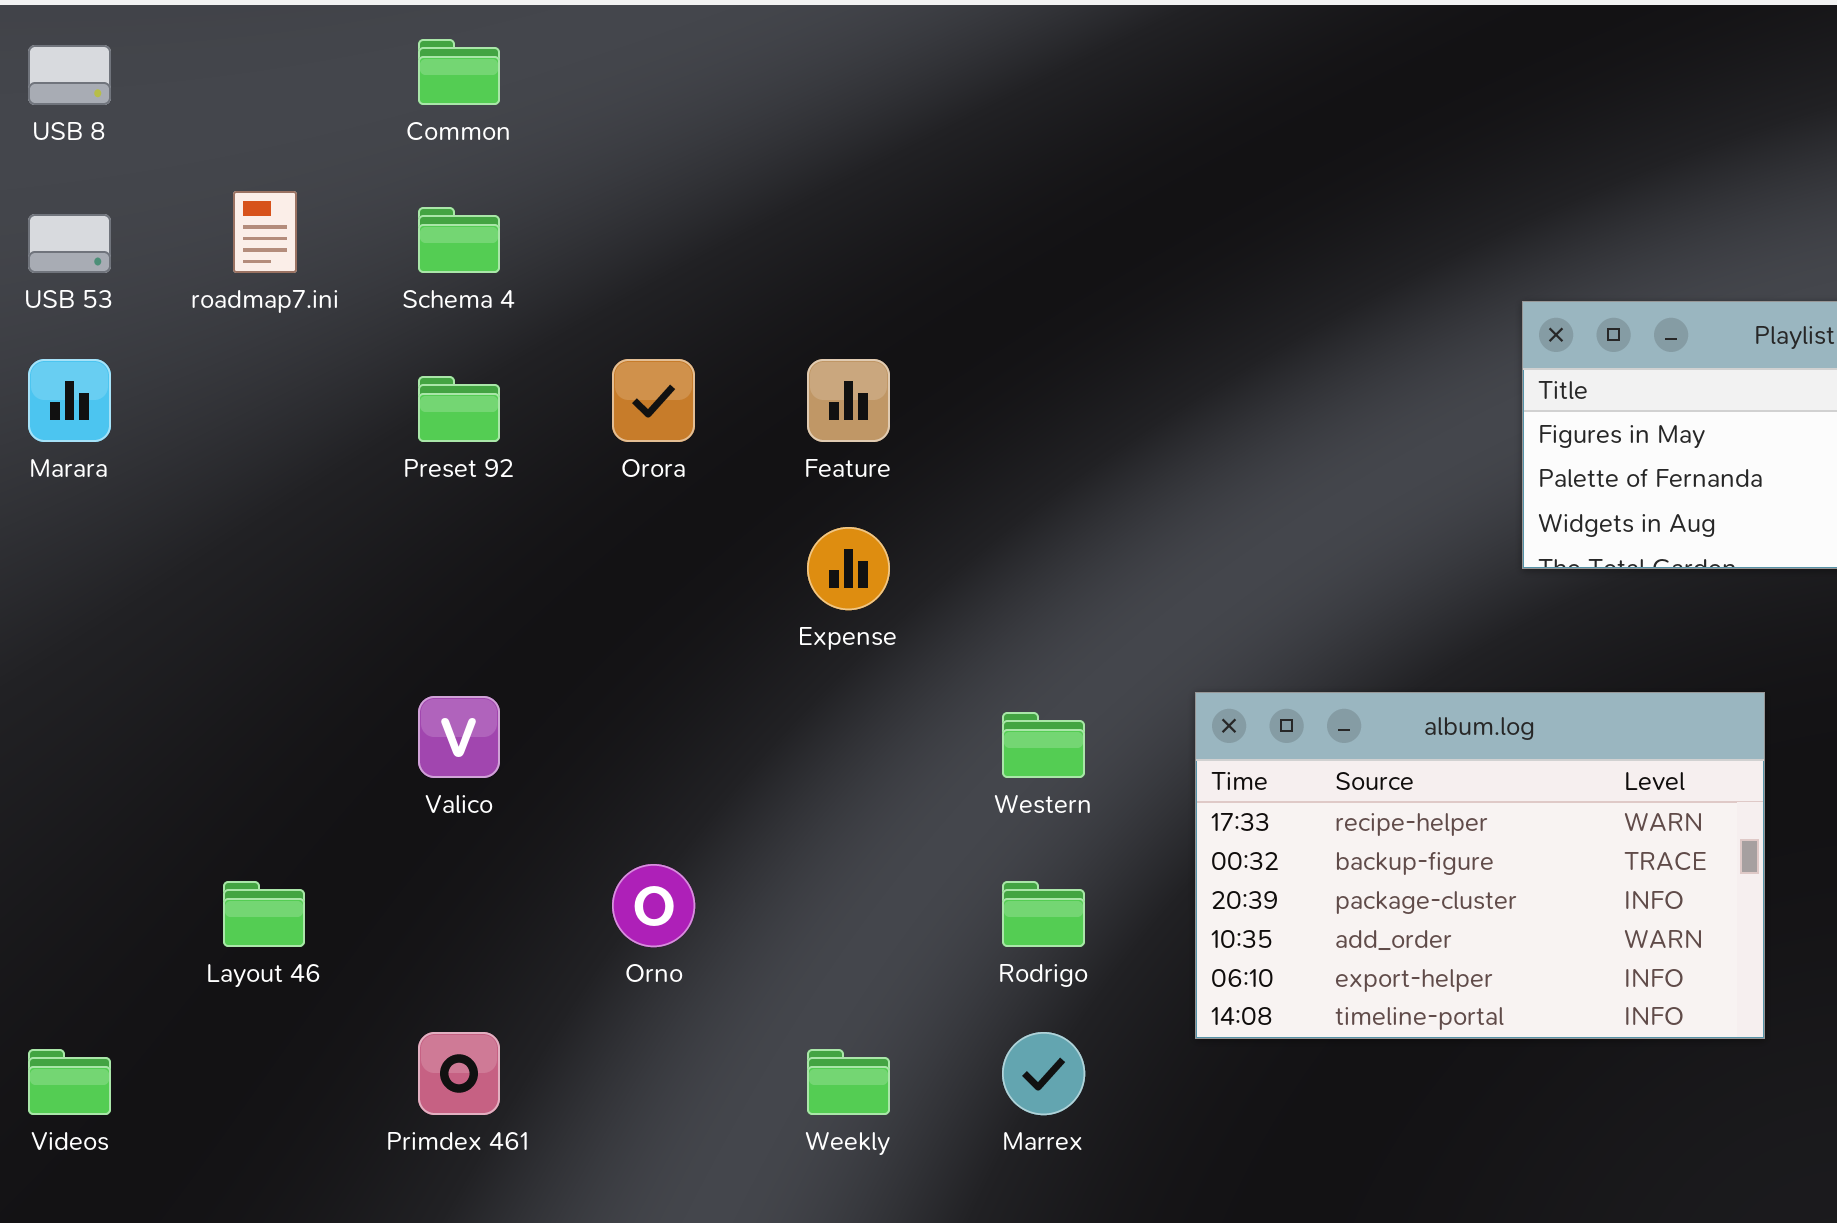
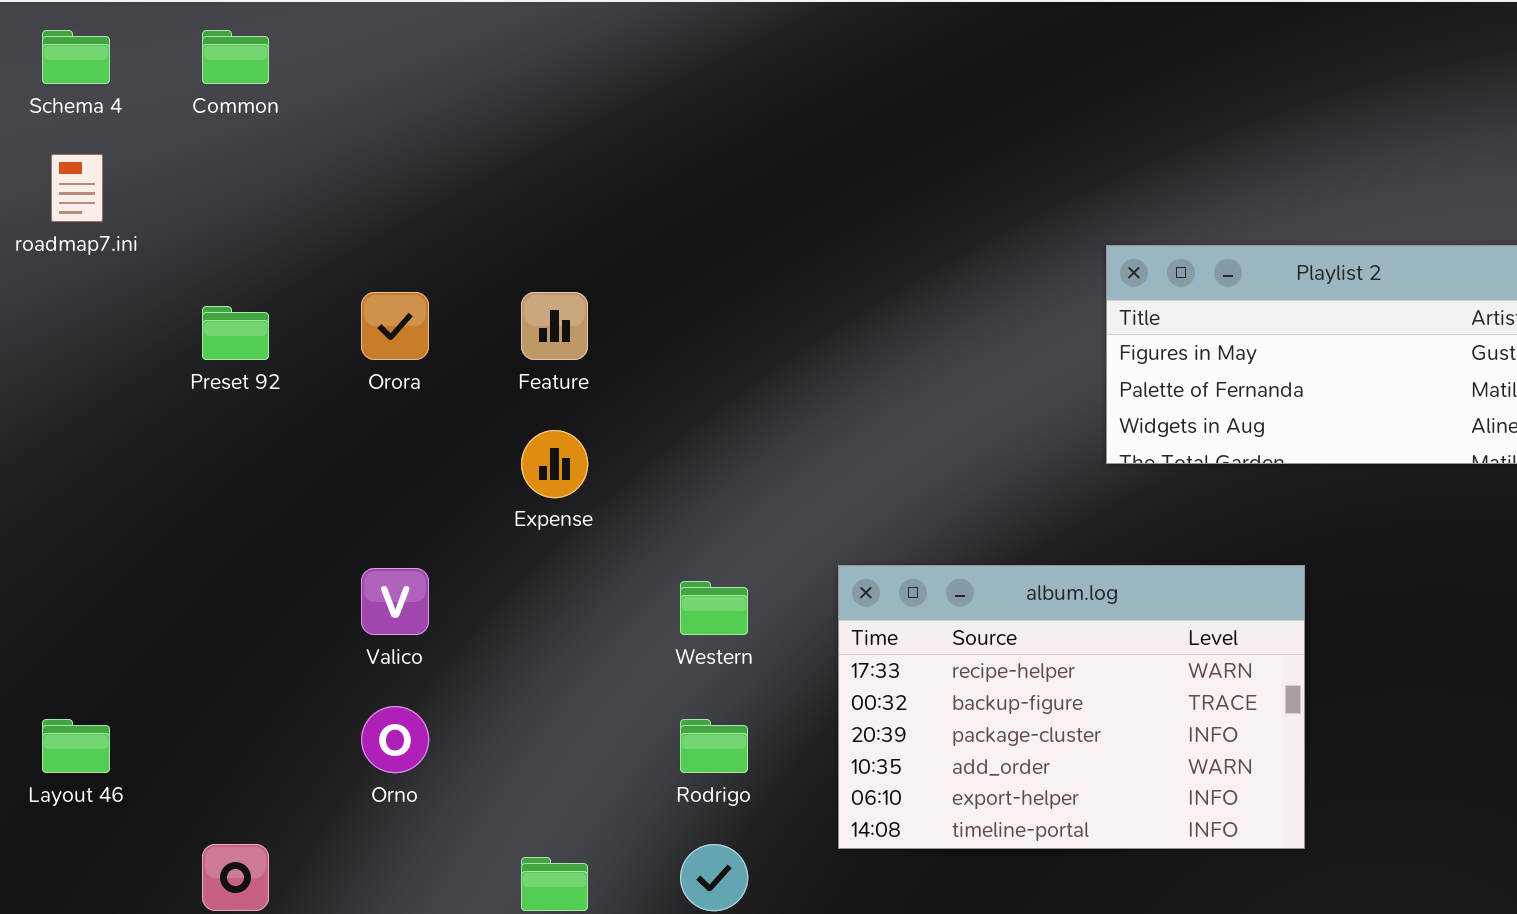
Schema 4: [418,207,500,273] -> [42,30,110,84], moved
Valico: [418,696,500,778] -> [361,568,429,635], moved

